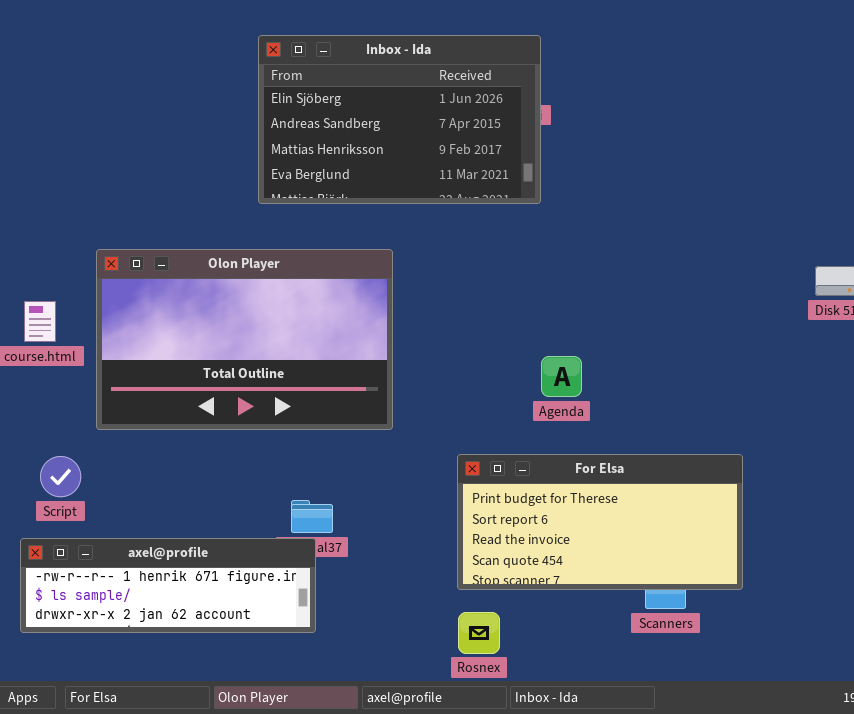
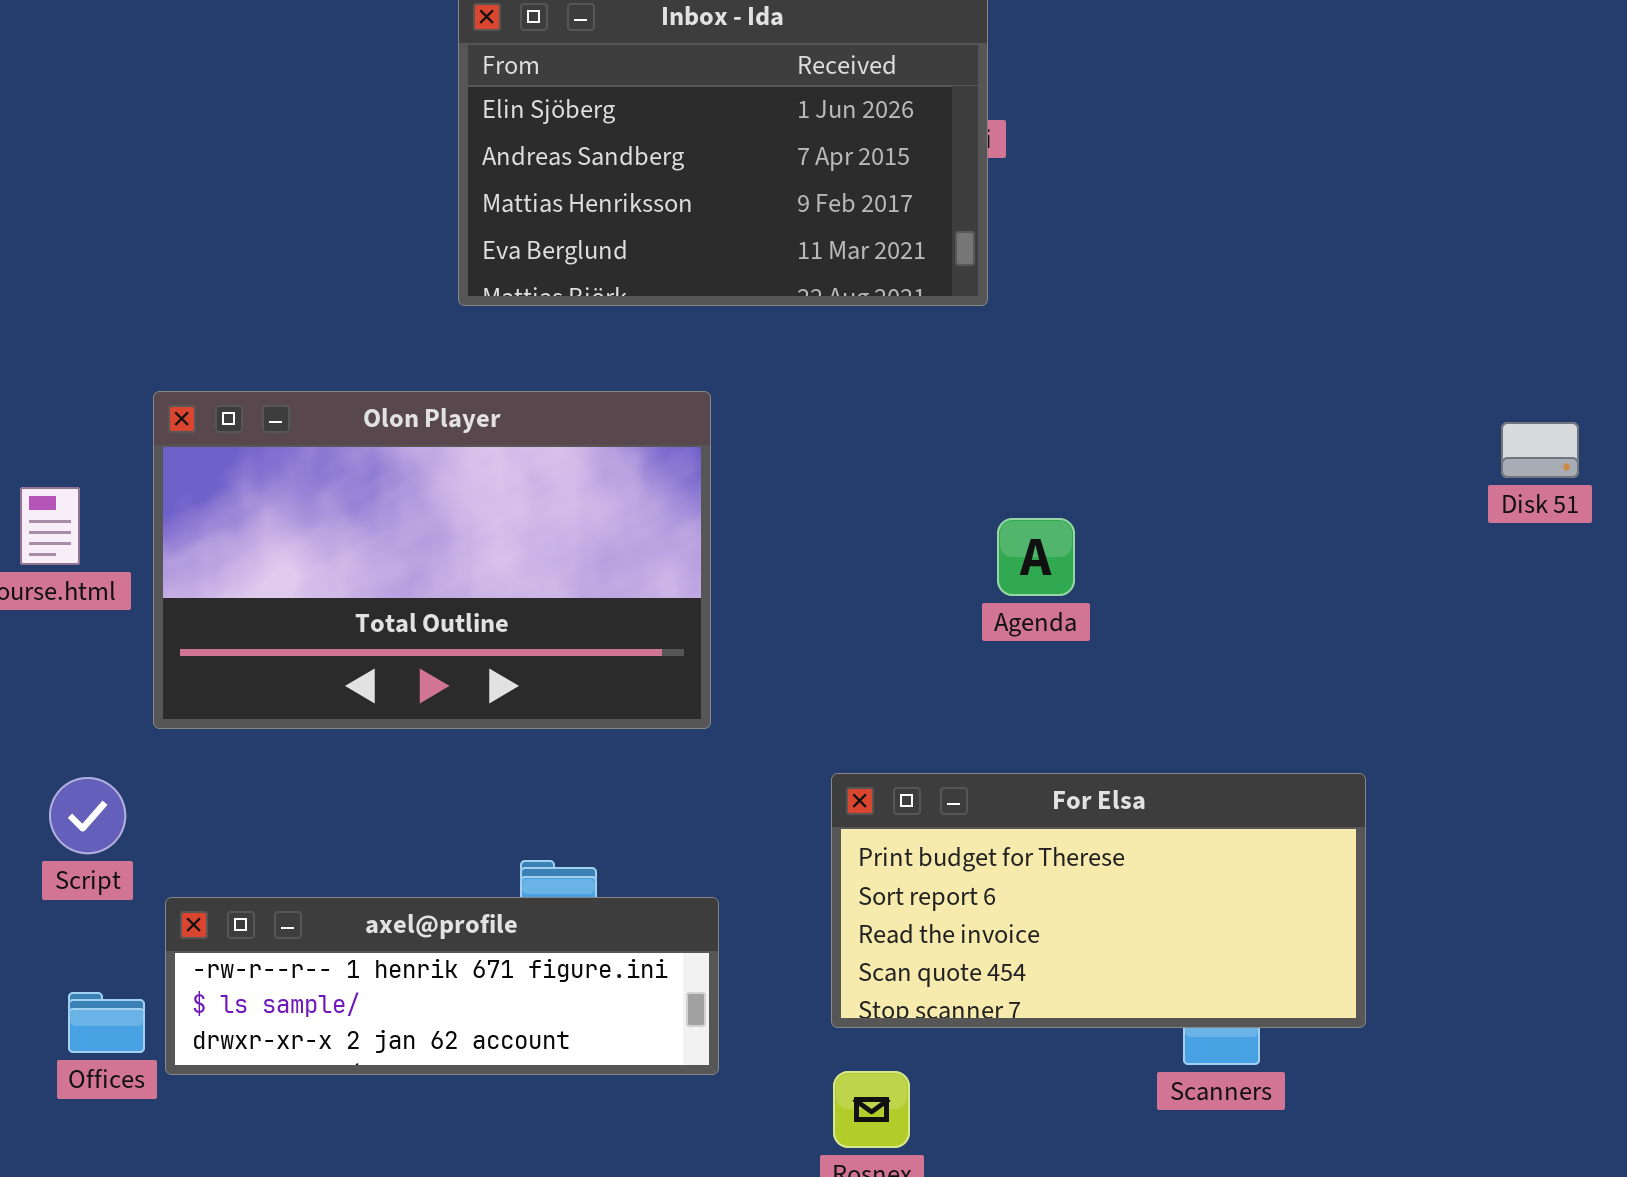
Agenda: [541,356,582,397] -> [997,518,1075,596], moved
axel@profile: [20,538,316,633] -> [165,897,719,1075], moved

